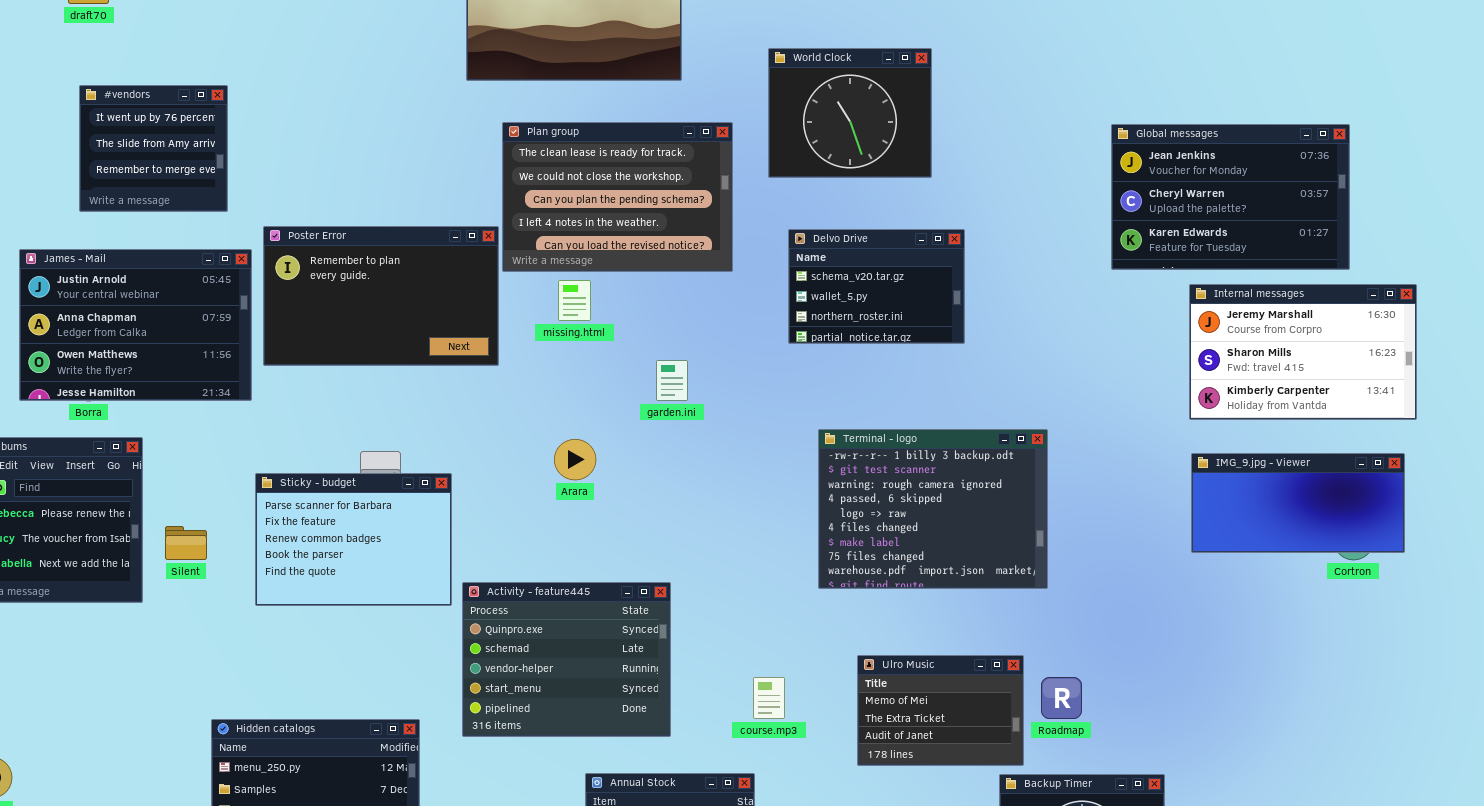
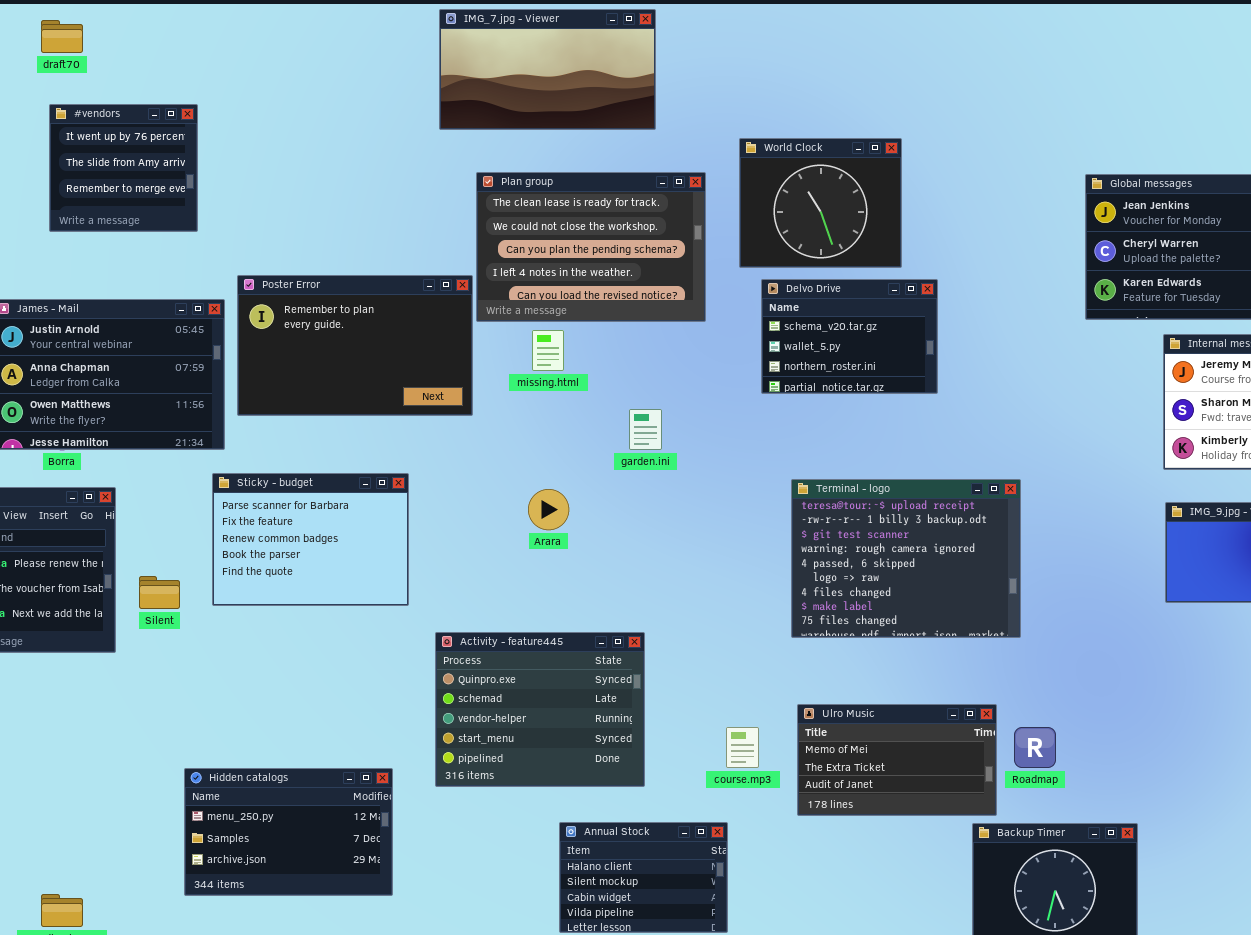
World Clock: [768,48,932,178] -> [739,138,902,268], moved
#vendors: [79,85,228,212] -> [49,104,198,232], moved
Terminal - logo: [818,429,1048,589] -> [791,479,1021,638], scrolled up 1 row
Sticky - budget: [255,473,452,606] -> [212,473,409,606], moved
Ulro Music: [857,655,1024,766] -> [797,704,997,816], resized

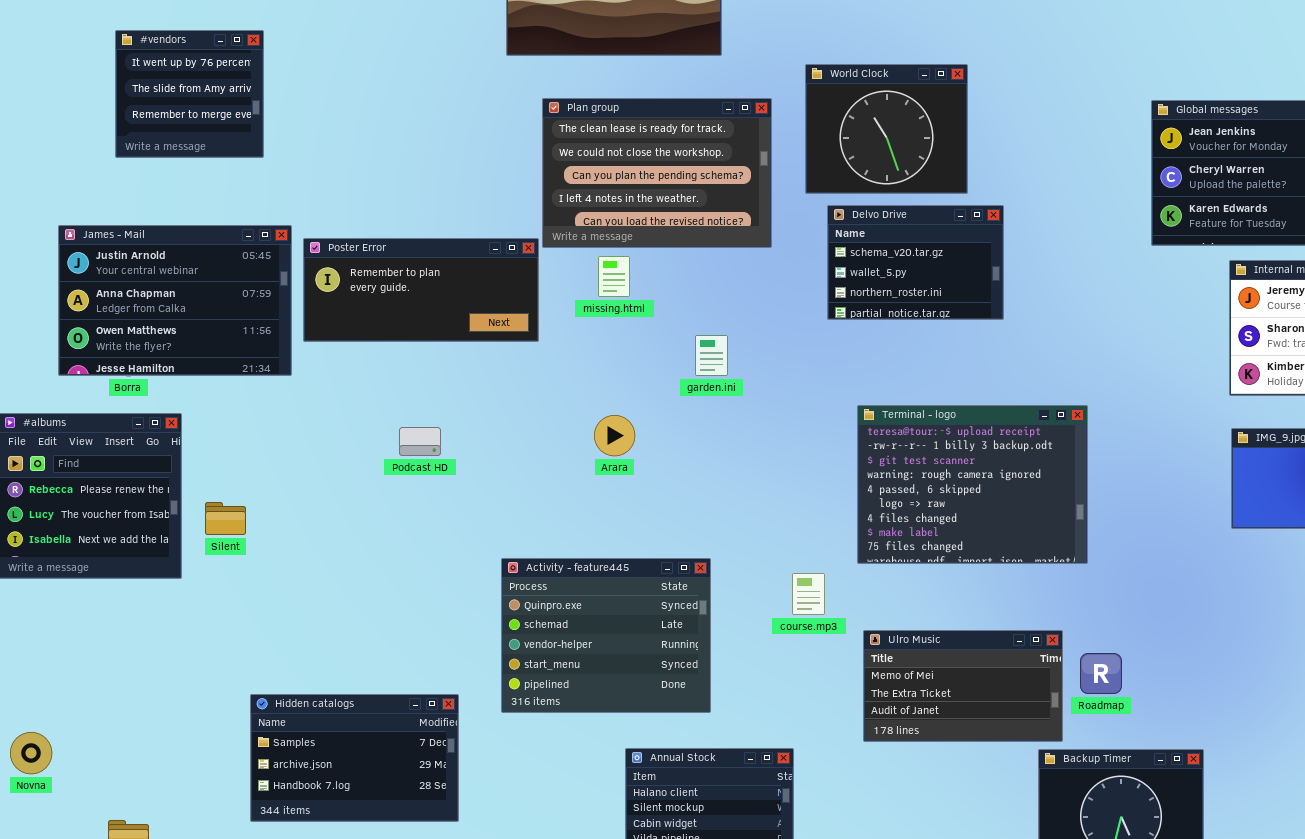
Poster Error: [237,275,473,416] -> [303,238,539,342], resized
Sticky - budget: [212,473,409,606] -> none, closed
course.mp3: [726,727,759,768] -> [792,573,825,615], moved
Hidden catalogs: [184,768,393,896] -> [250,694,459,822], scrolled down 1 row

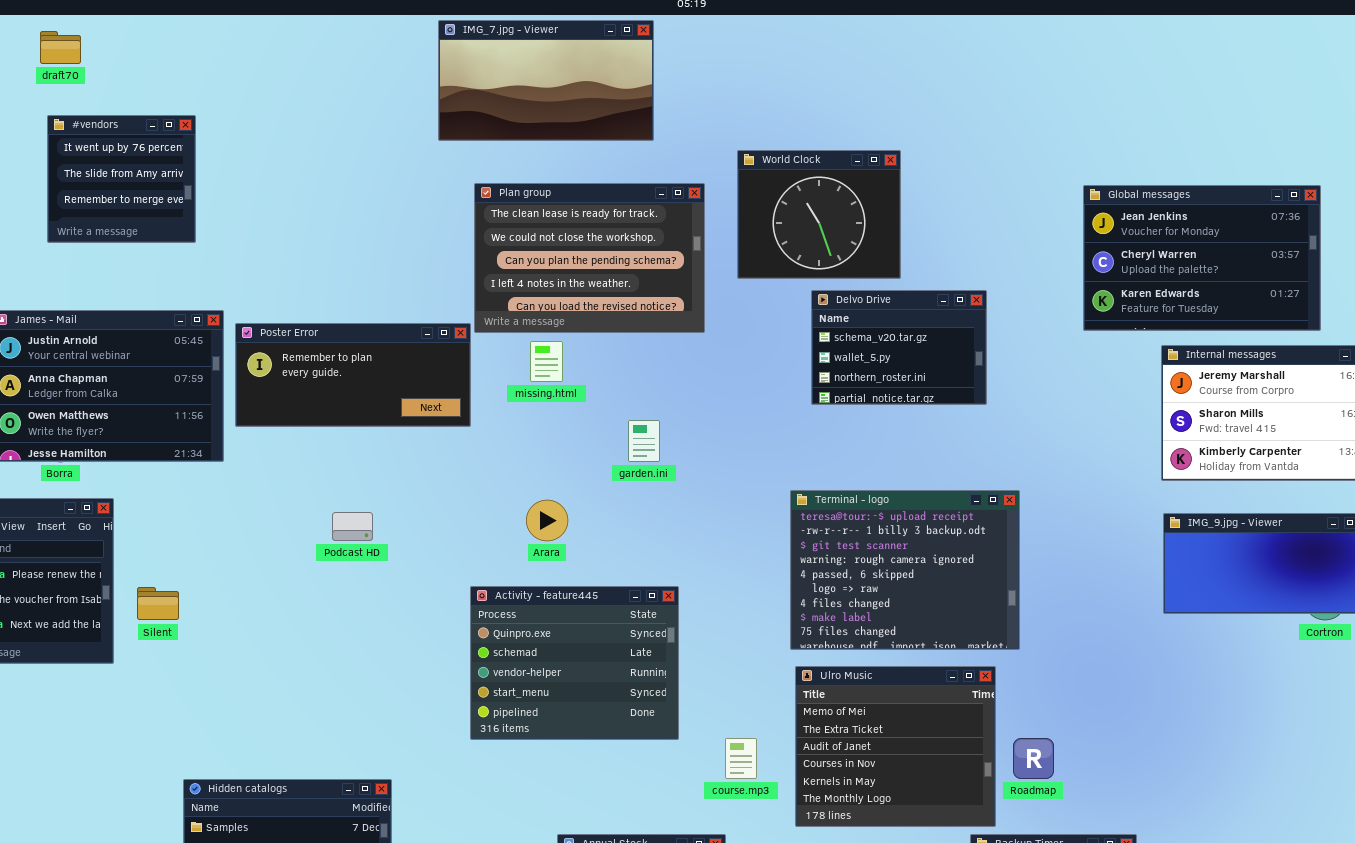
Delvo Drive: [827,205,1004,320] -> [811,290,987,405], moved
Activity - feature445: [501,558,711,713] -> [470,586,679,740], moved
course.mp3: [792,573,825,615] -> [725,738,757,779], moved
Ulro Music: [863,630,1063,742] -> [795,666,996,827], resized

